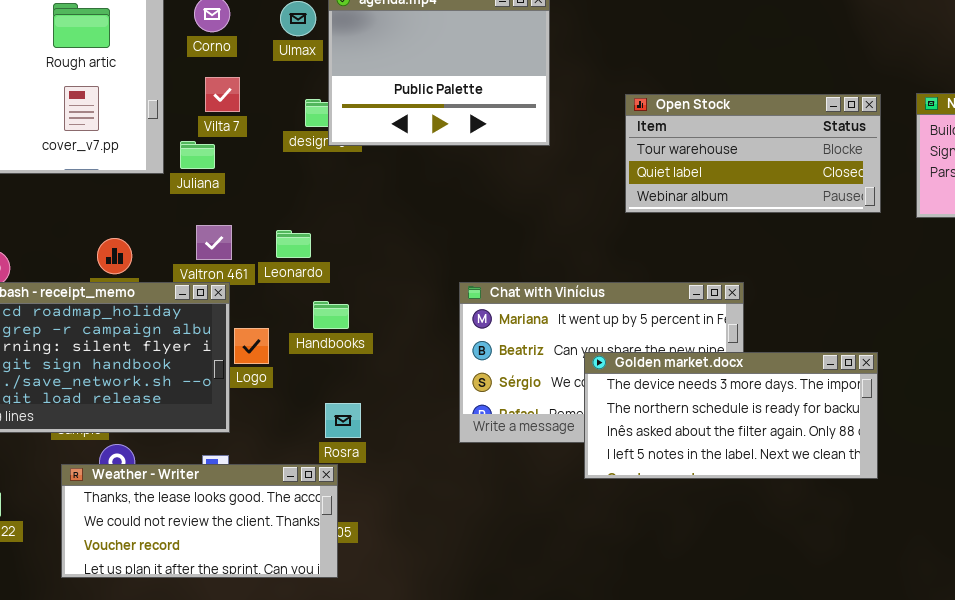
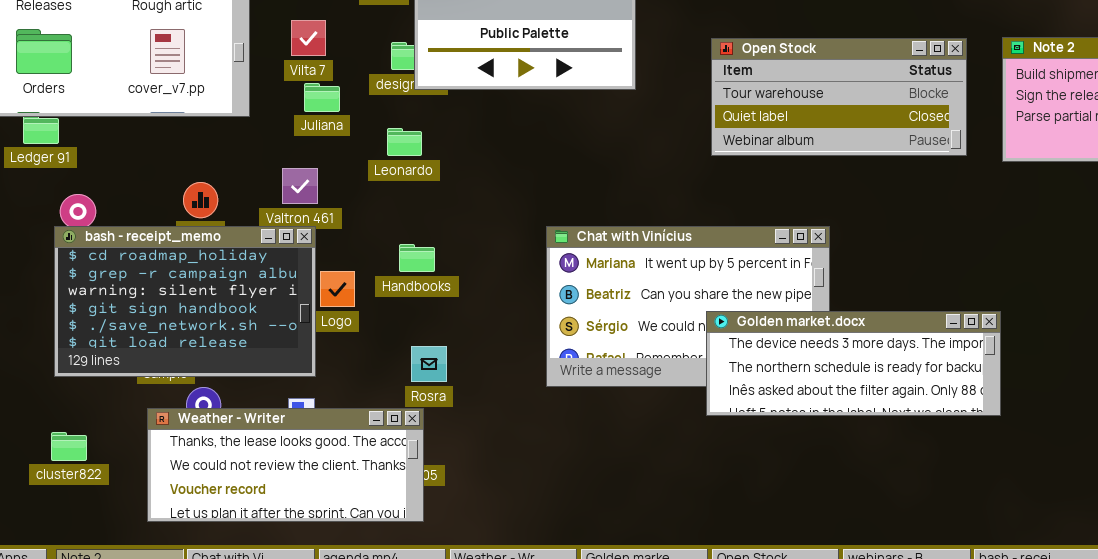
Juliana: [180,141,215,169] -> [304,83,340,112], moved
Leonardo: [276,230,311,258] -> [387,128,422,156], moved
Golden market.docx: [584,352,878,479] -> [706,311,1001,416], moved, resized

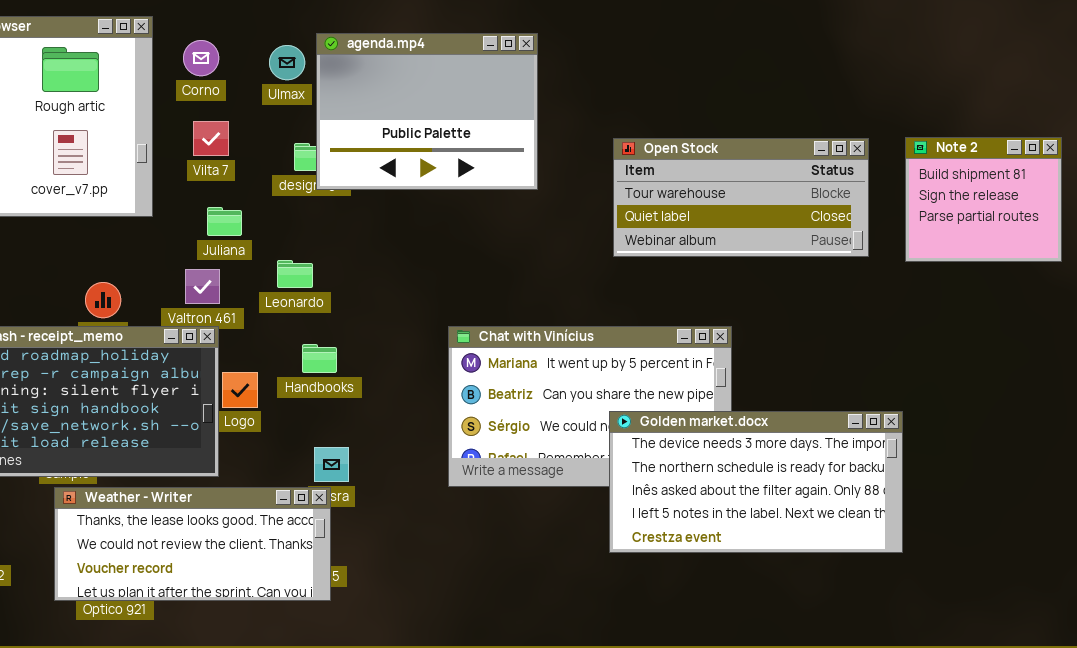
Juliana: [304,83,340,112] -> [207,207,242,236], moved
Leonardo: [387,128,422,156] -> [277,260,313,288], moved
Golden market.docx: [706,311,1001,416] -> [609,411,903,553], resized
Weather - Writer: [147,408,424,522] -> [54,487,331,601], moved

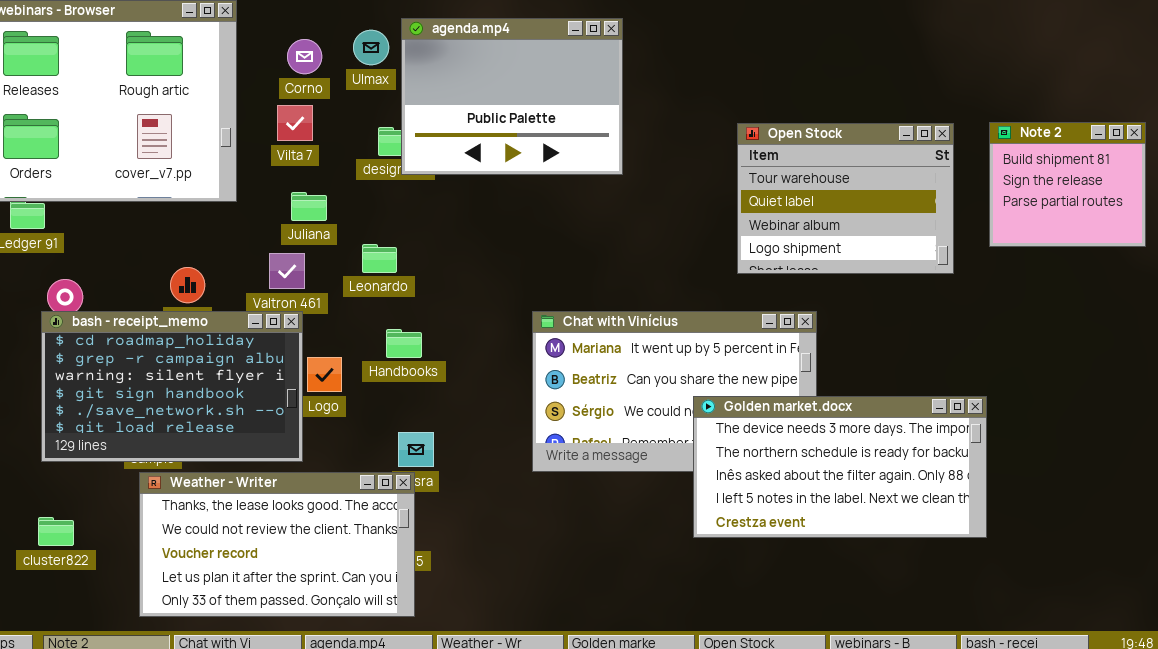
Corno: [183,40,219,76] -> [287,39,322,74], moved
Open Stock: [613,138,869,257] -> [737,123,954,274], resized
Weather - Writer: [54,487,331,601] -> [139,472,415,617], resized

